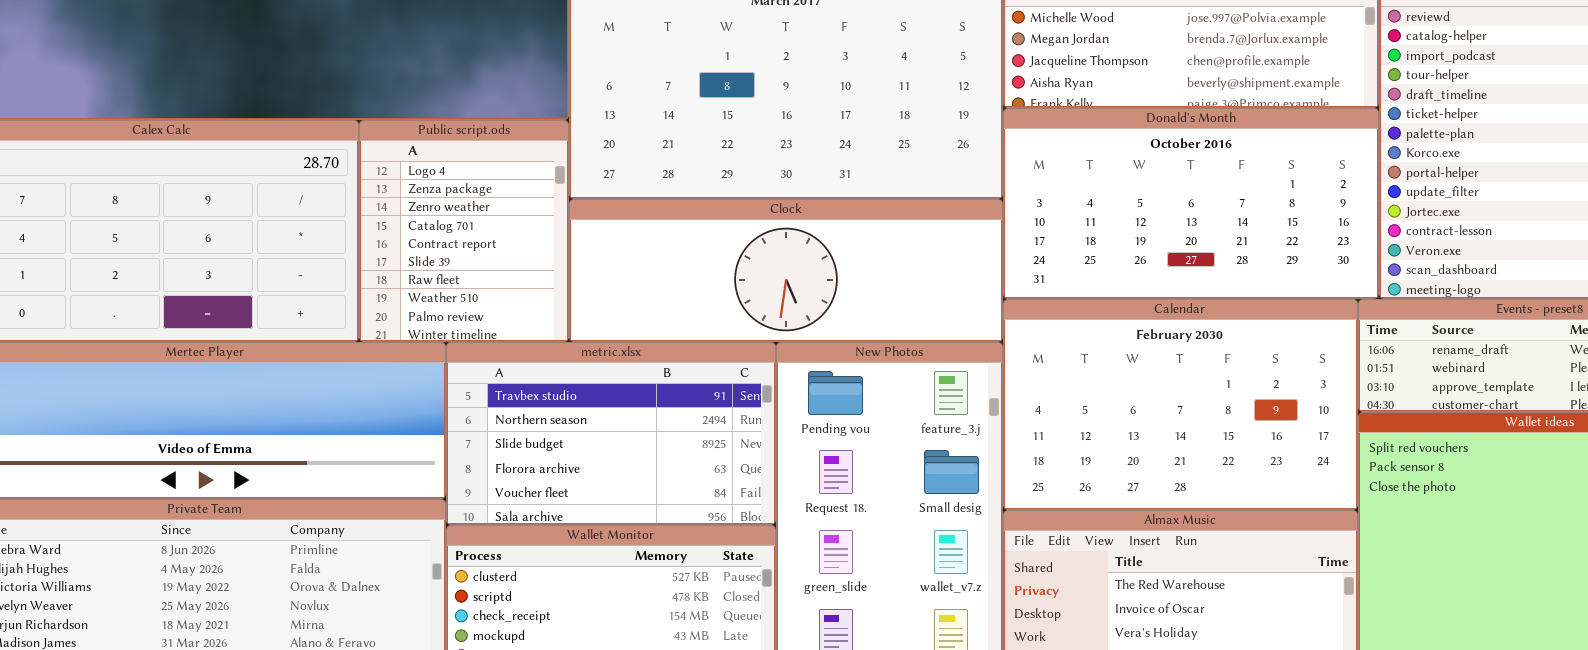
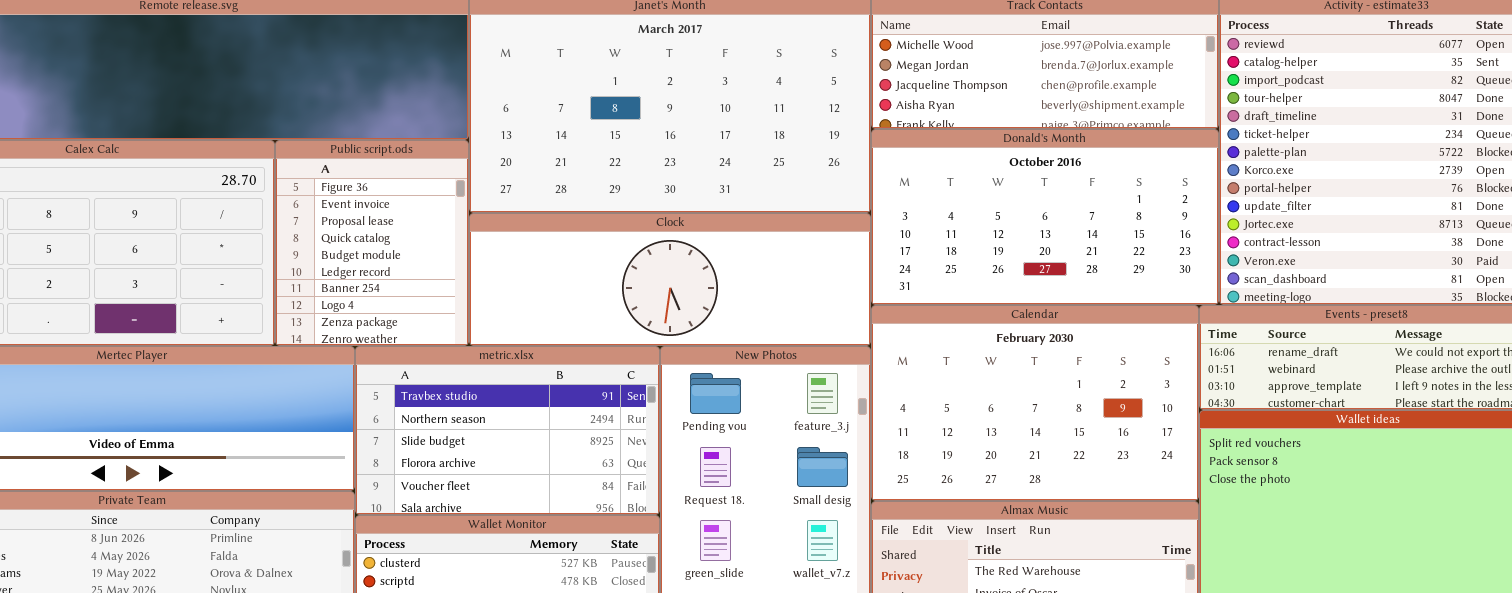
Public script.ods: [359,120,569,342] -> [275,140,469,346], scrolled up 7 rows

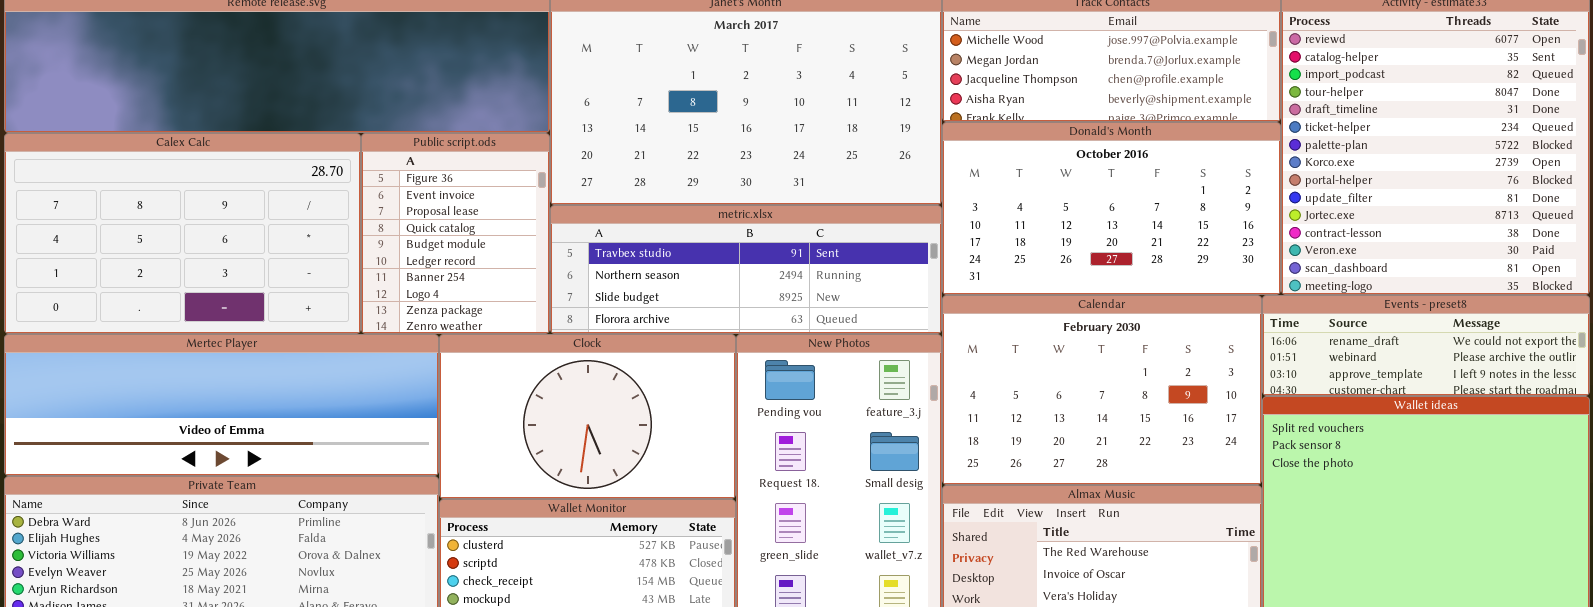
Clock: [469,213,871,346] -> [439,334,736,499], moved, resized
metric.xlsx: [355,346,660,515] -> [550,205,942,334], moved, resized

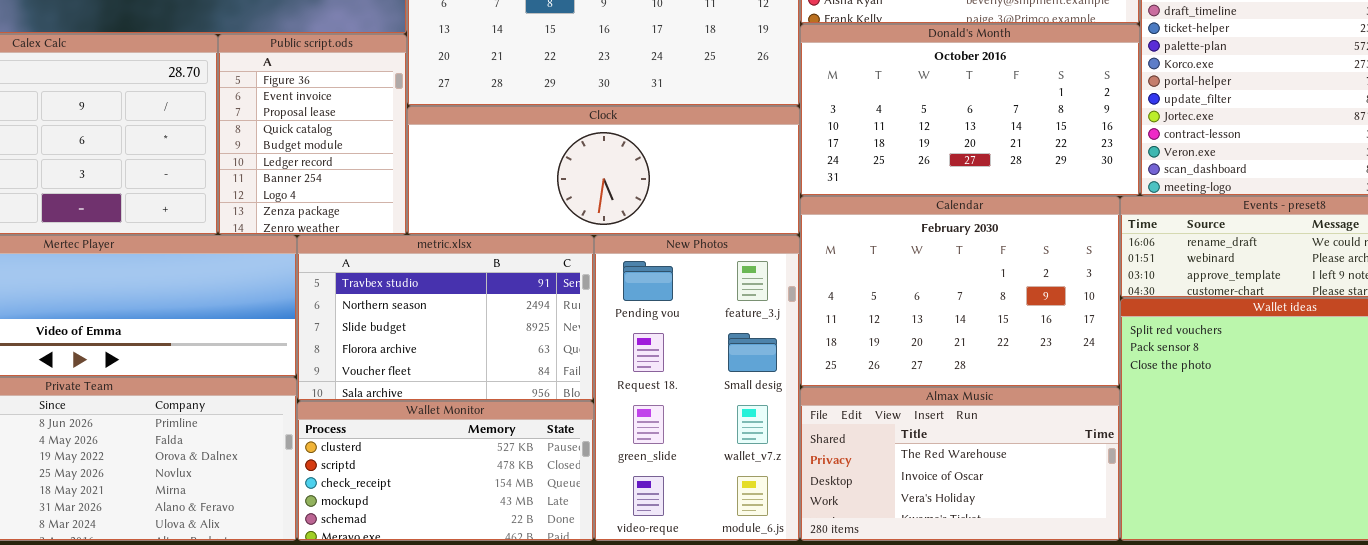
metric.xlsx: [550,205,942,334] -> [297,235,594,401], moved, resized
Clock: [439,334,736,499] -> [407,106,800,235], moved, resized

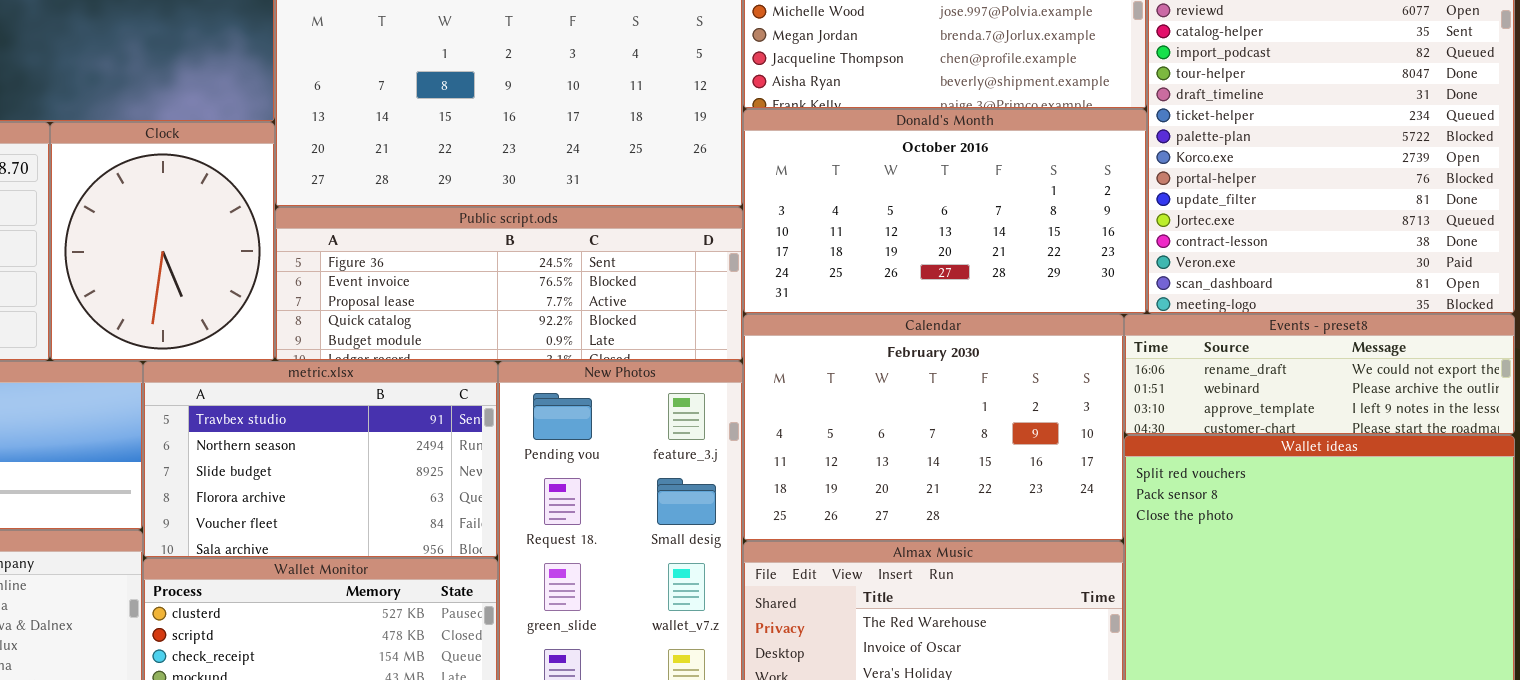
Public script.ods: [218,34,407,235] -> [275,207,743,361], moved, resized
Clock: [407,106,800,235] -> [50,122,275,361], moved, resized

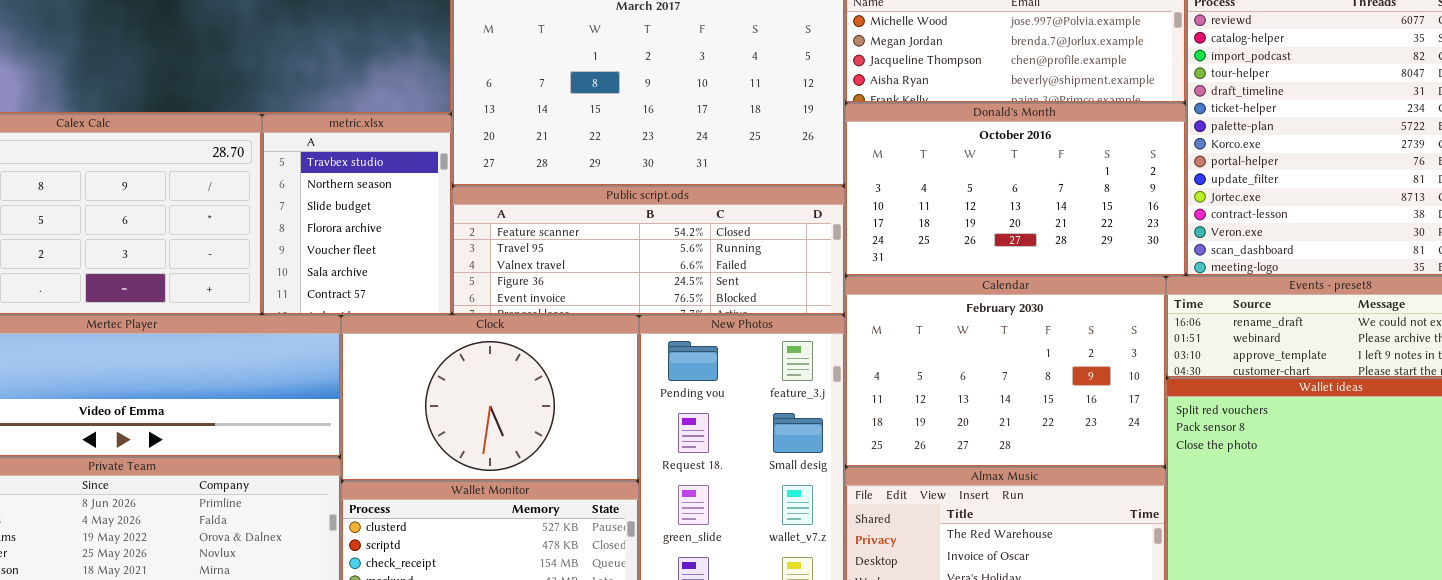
Clock: [50,122,275,361] -> [341,315,639,481], moved, resized
Public script.ods: [275,207,743,361] -> [452,186,845,315], scrolled up 3 rows
metric.xlsx: [143,361,498,558] -> [262,114,452,315], moved, resized

